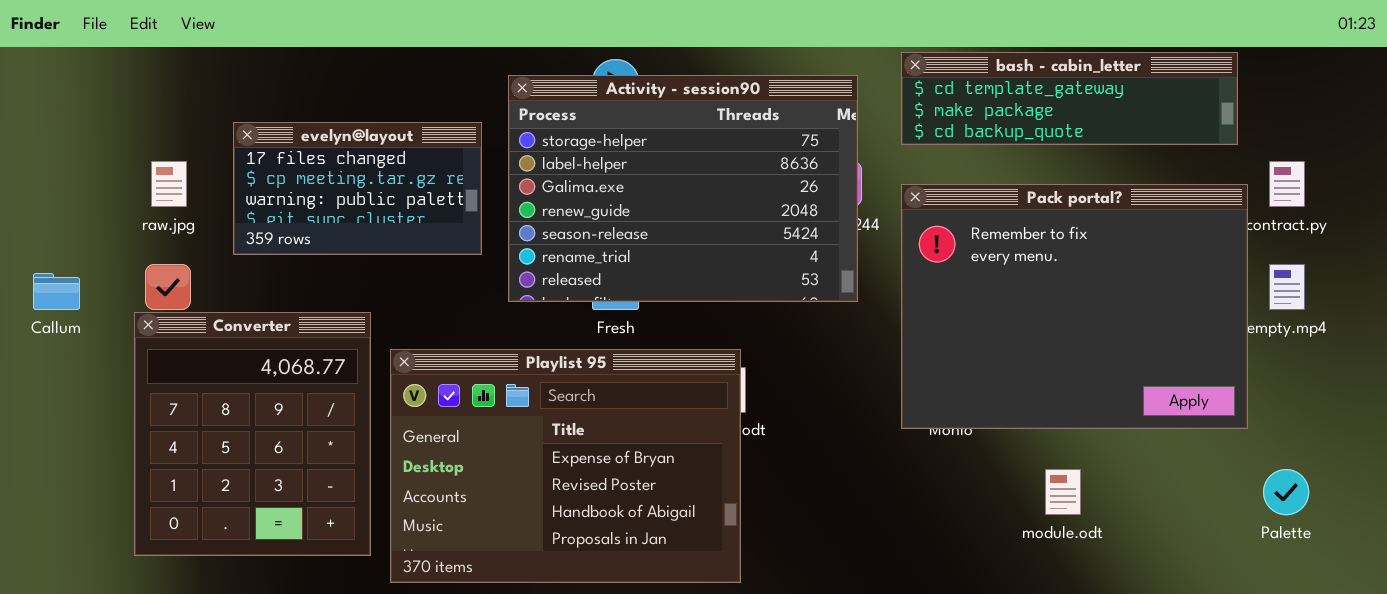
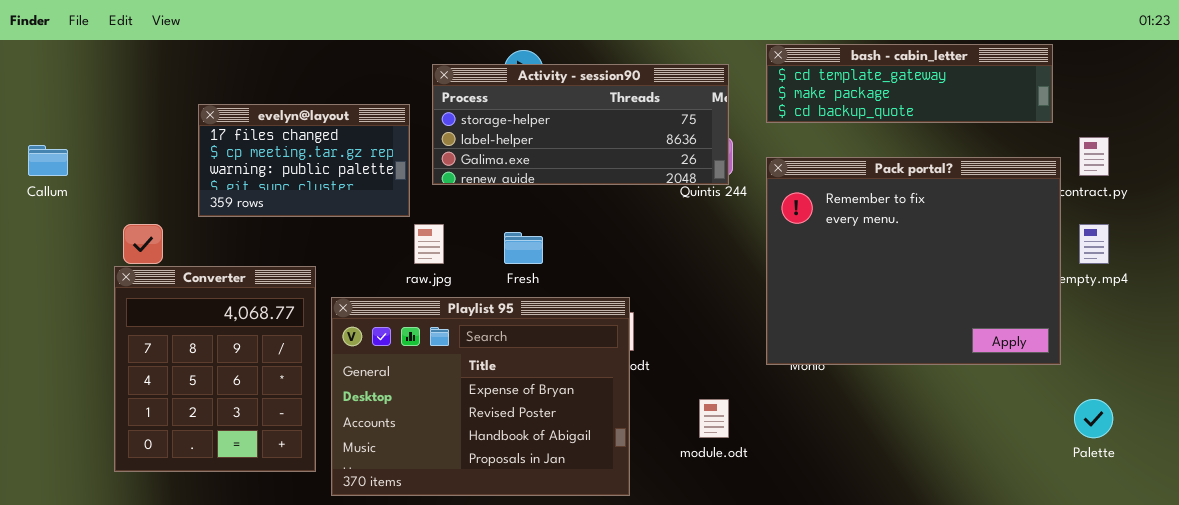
Activity - session90: [508,75,858,302] -> [432,64,729,185], resized
raw.jpg: [151,161,187,207] -> [414,224,444,264], moved
Callum: [33,273,80,310] -> [28,145,68,176], moved
module.odt: [1045,469,1081,515] -> [699,399,729,438], moved

